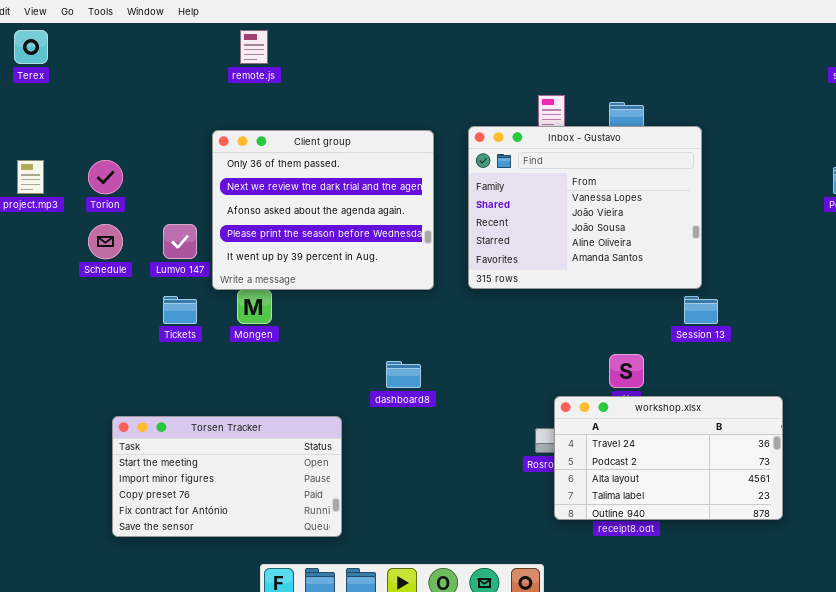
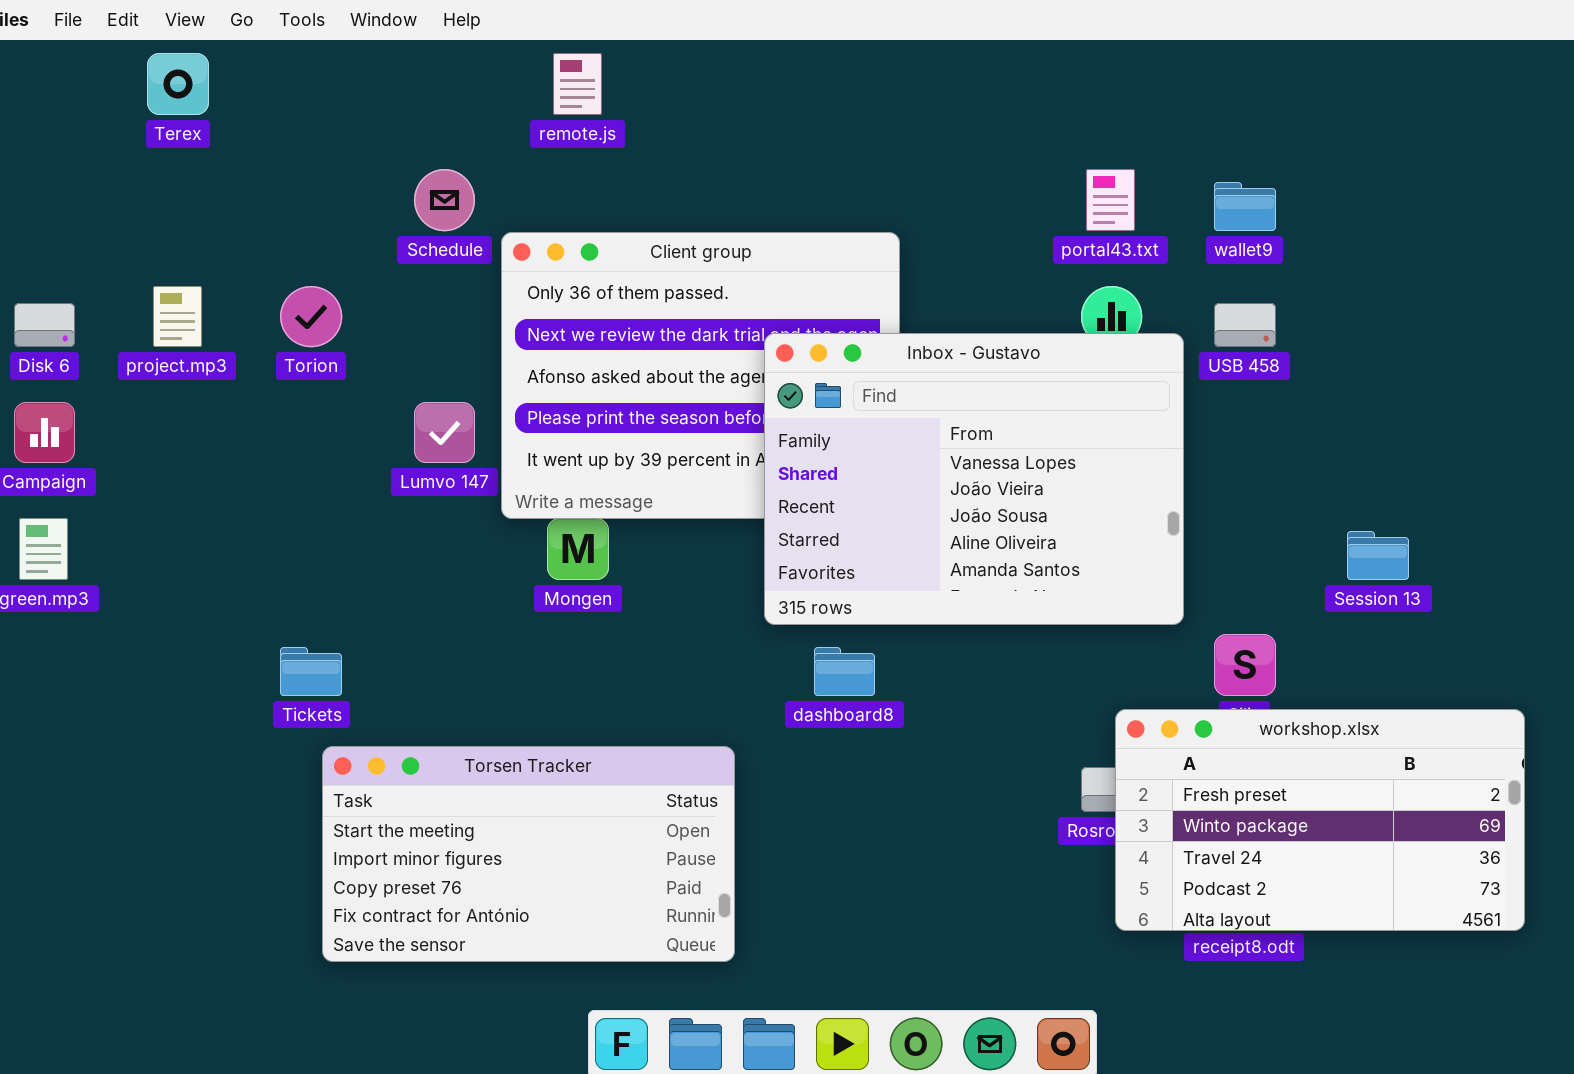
Inbox - Gustavo: [468,126,702,289] -> [764,333,1184,625], moved
Schedule: [88,224,123,259] -> [414,169,475,231], moved
Tickets: [163,296,197,324] -> [280,647,342,696], moved
workshop.xlsx: [554,396,783,520] -> [1115,709,1525,931], scrolled up 2 rows

